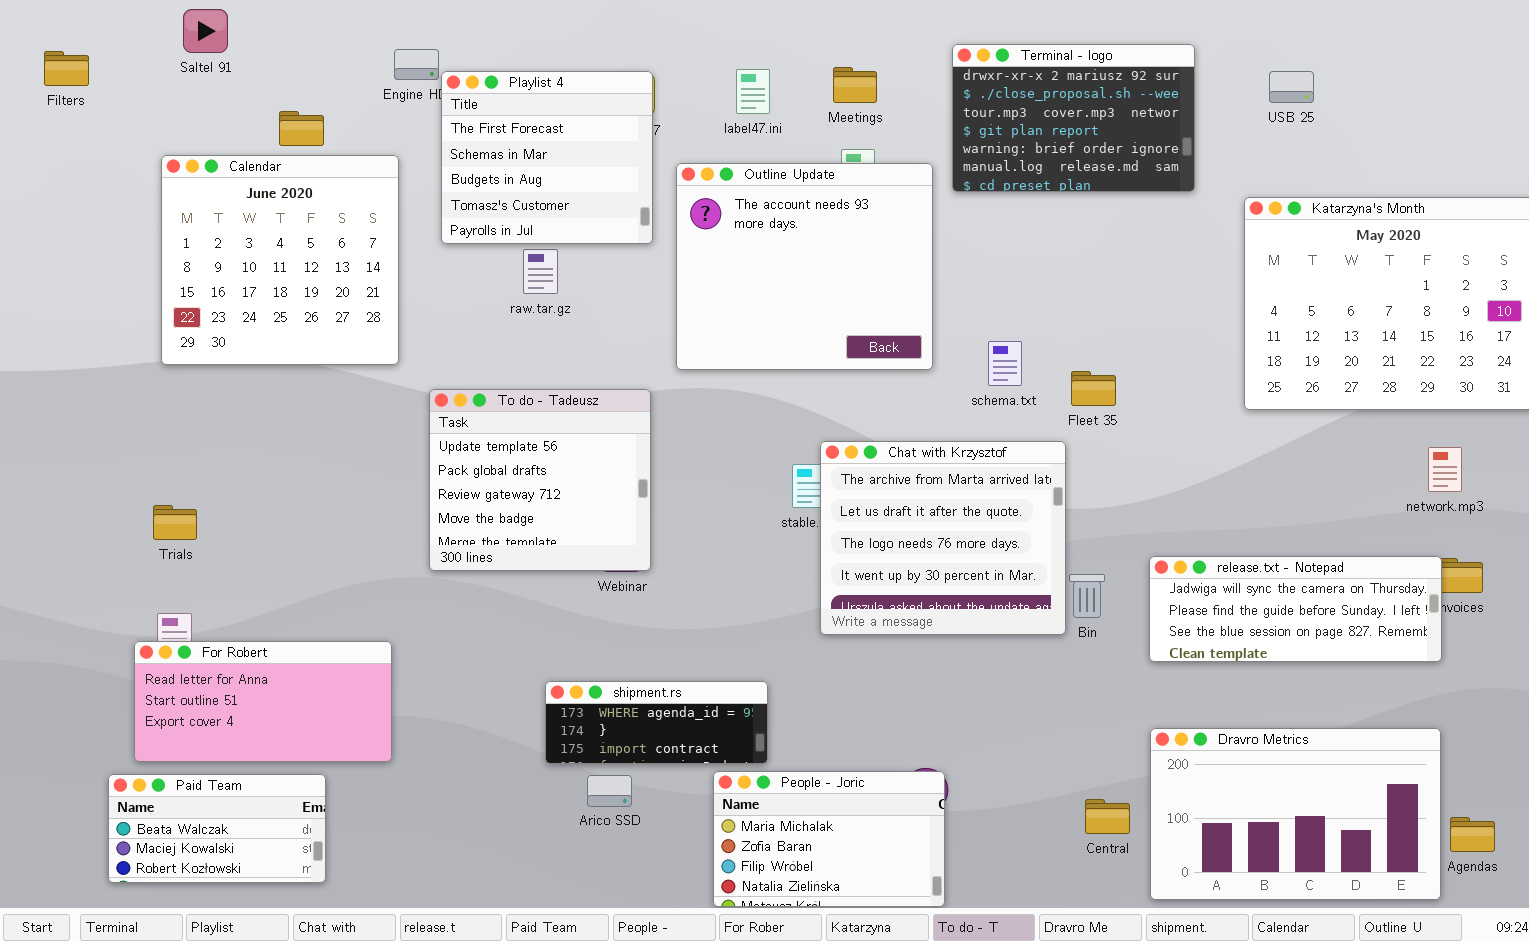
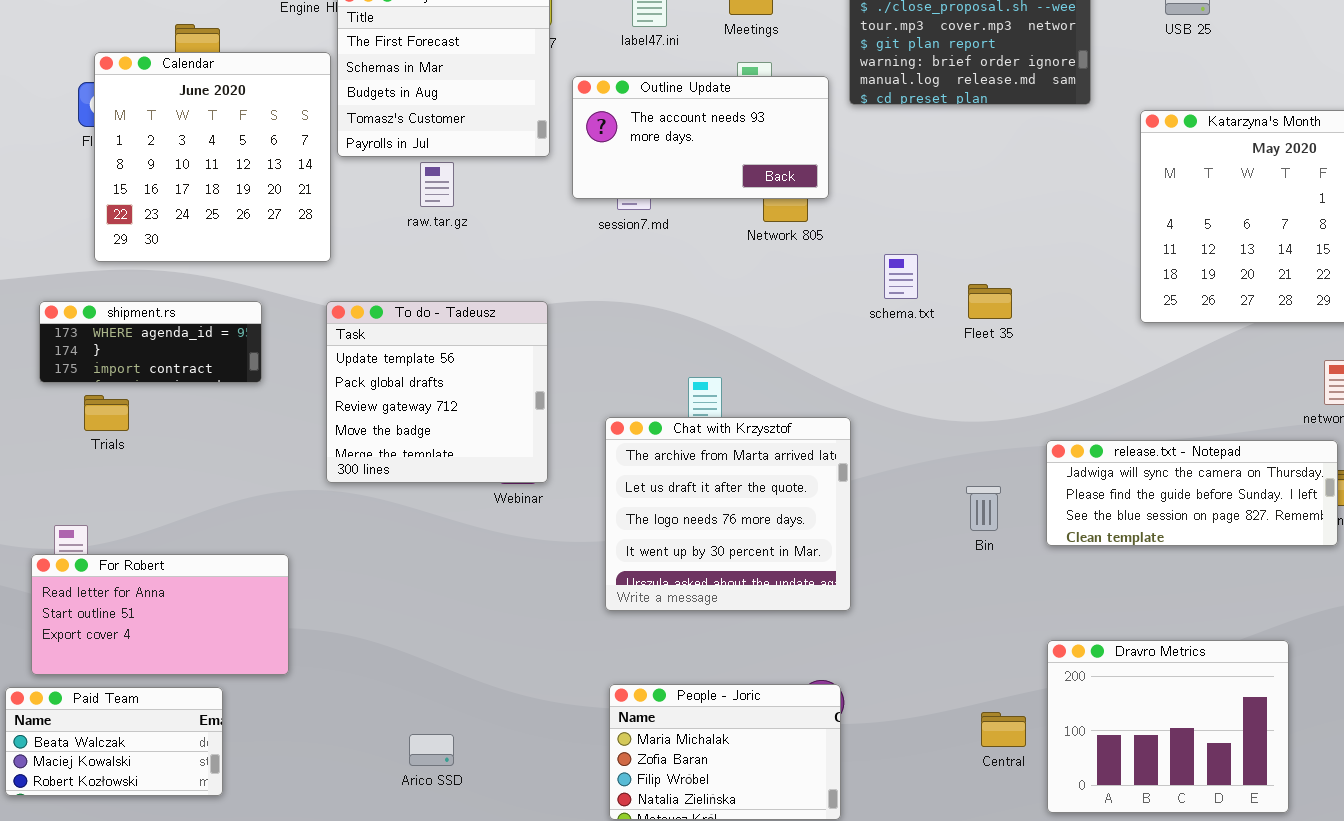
Calendar: [161,155,399,365] -> [94,52,331,262], moved
Outline Update: [676,163,933,370] -> [572,76,829,199], resized
Chat with Krzysztof: [820,441,1066,635] -> [605,417,851,611], moved
Trials: [153,505,197,540] -> [84,395,129,431], moved
release.txt - Notepad: [1149,556,1442,662] -> [1046,440,1338,546], moved
shipment.rs: [545,681,768,764] -> [39,301,262,383], moved
Dravro Metrics: [1150,728,1441,900] -> [1047,640,1289,813], resized
Arico SSD: [587,775,632,807] -> [409,734,454,766], moved

